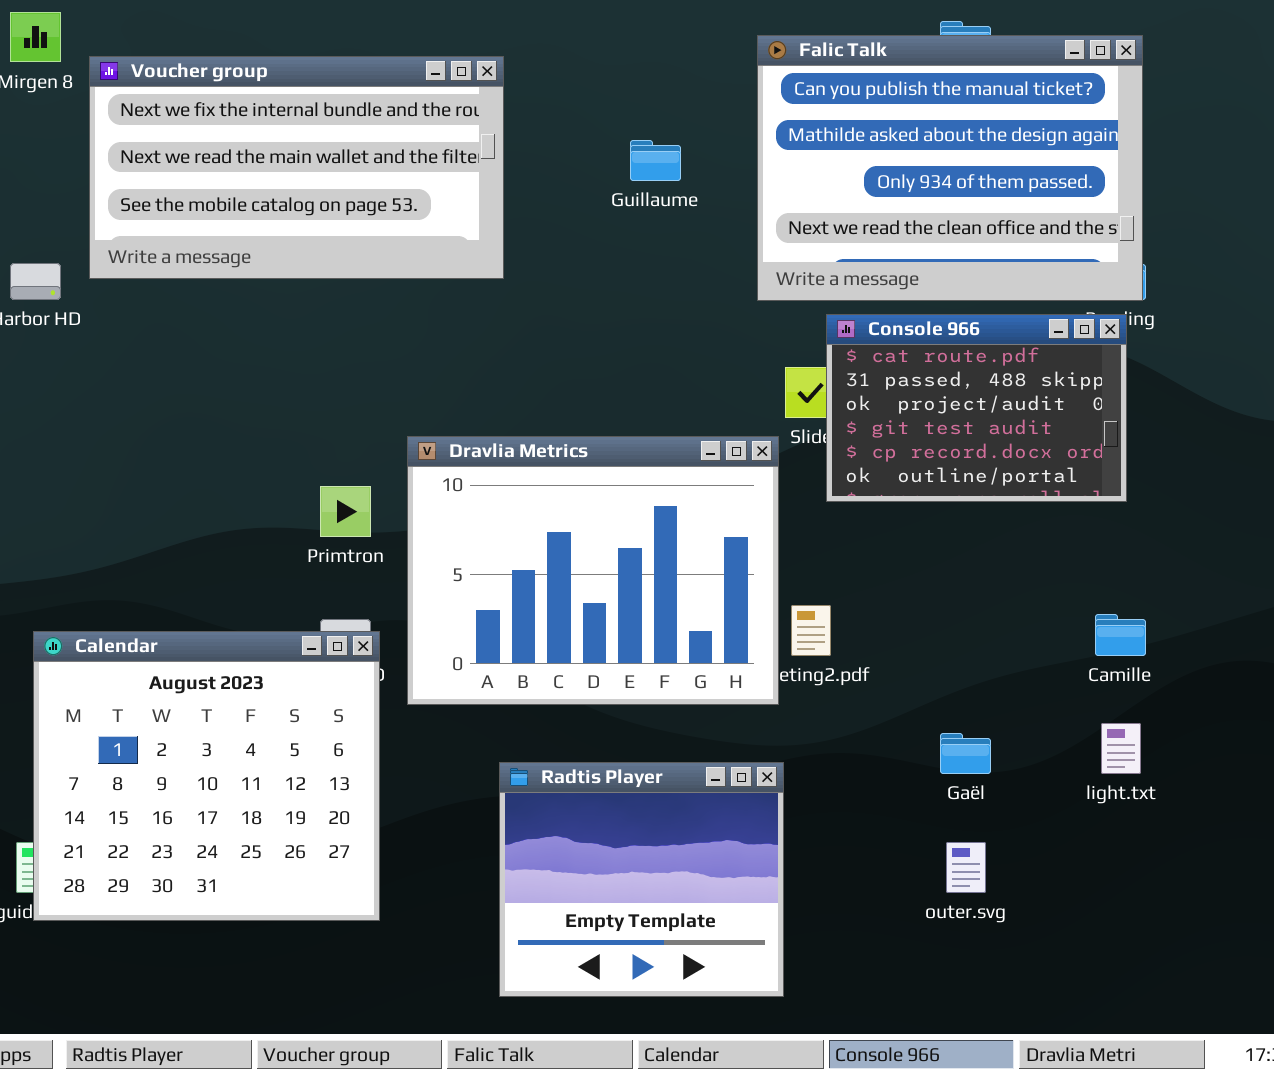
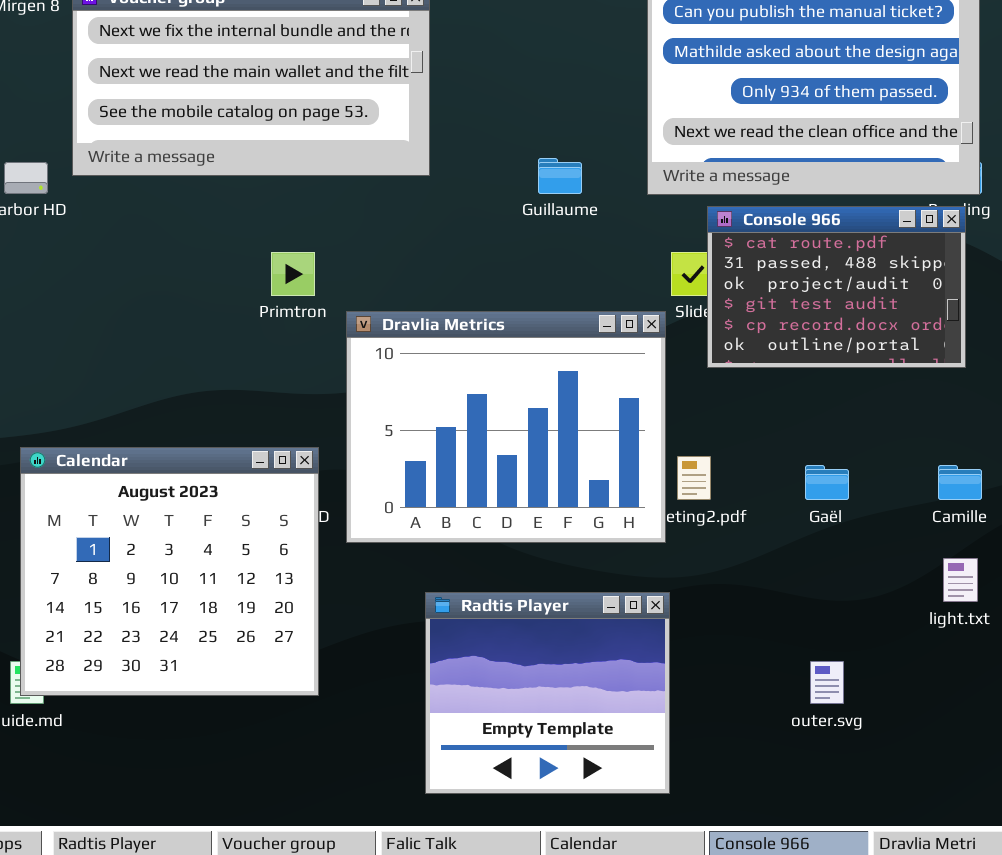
Guillaume: [630,140,681,181] -> [538,158,582,194], moved
Primtron: [320,486,371,537] -> [271,252,315,296], moved
Calendar: [33,631,380,921] -> [20,447,319,696], moved
Gaël: [940,733,991,774] -> [805,465,849,500], moved

